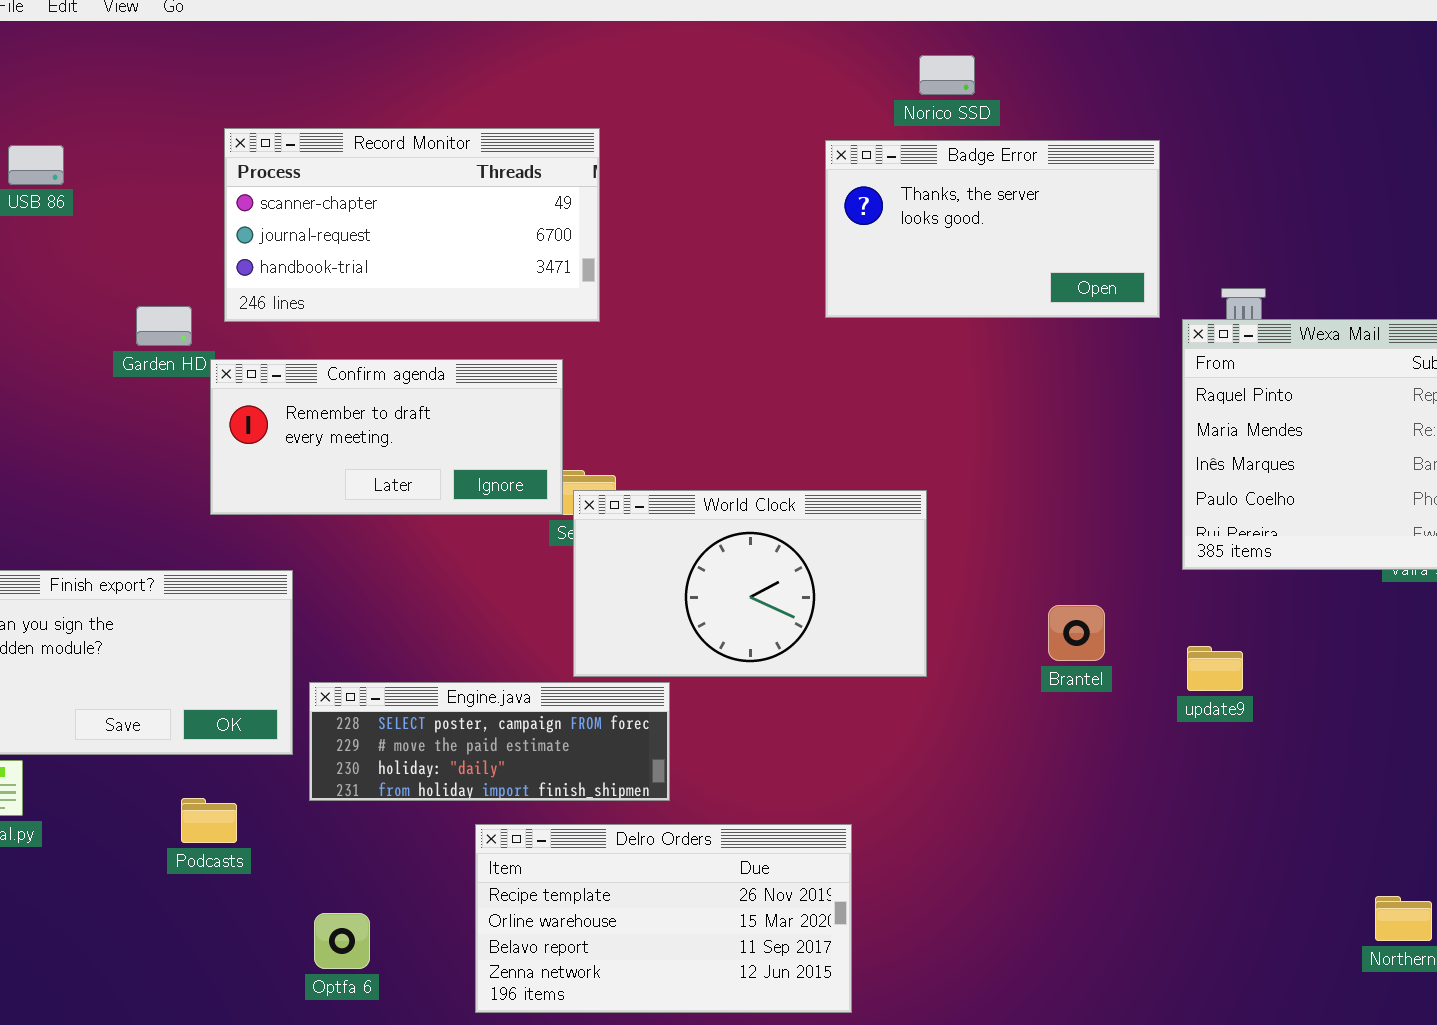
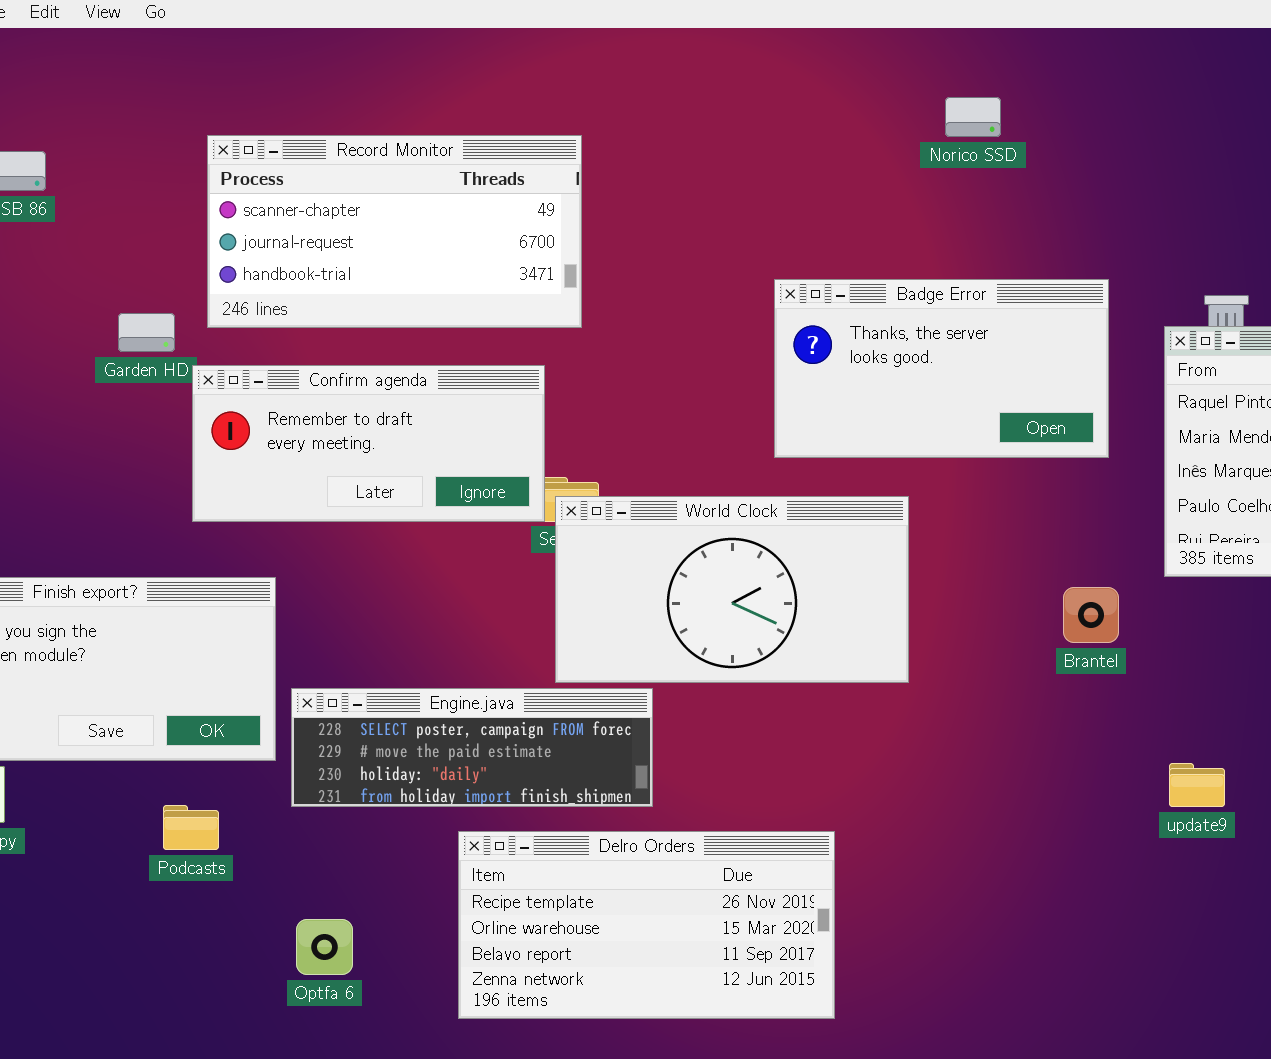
Norico SSD: [919,55,975,95] -> [945,97,1001,137], moved
Badge Error: [825,140,1160,318] -> [774,279,1109,458], moved
Brantel: [1048,605,1105,661] -> [1063,587,1119,643], moved
update9: [1187,646,1243,691] -> [1169,763,1225,807], moved

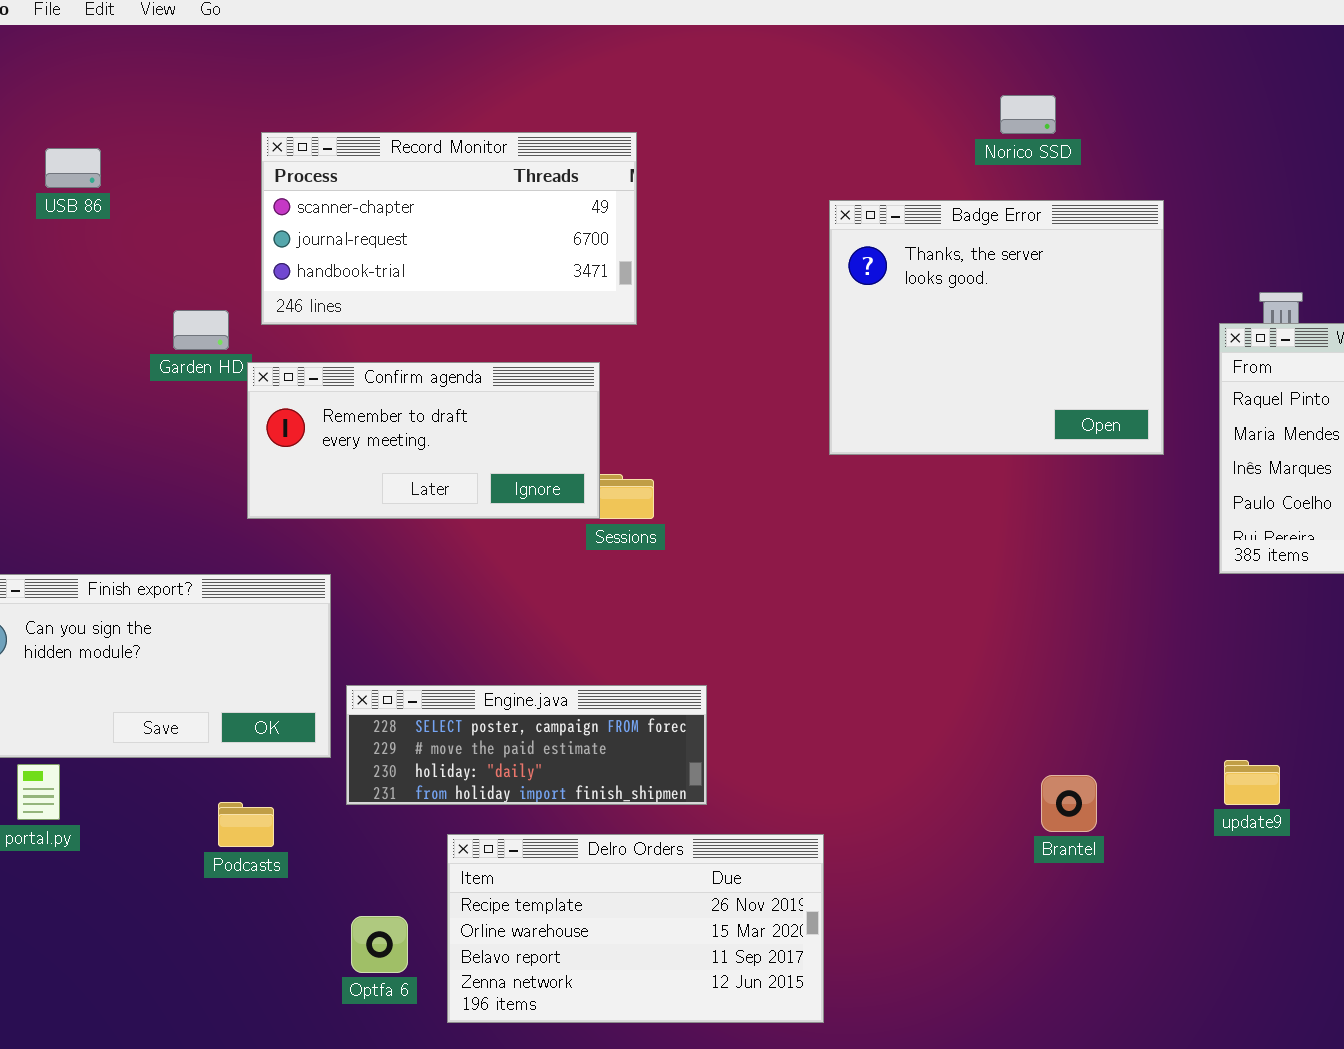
Badge Error: [774,279,1109,458] -> [829,200,1164,455], resized
World Clock: [555,496,909,683] -> none, closed
Brantel: [1063,587,1119,643] -> [1041,775,1097,832], moved
Delro Orders: [458,831,835,1019] -> [447,834,824,1023], moved

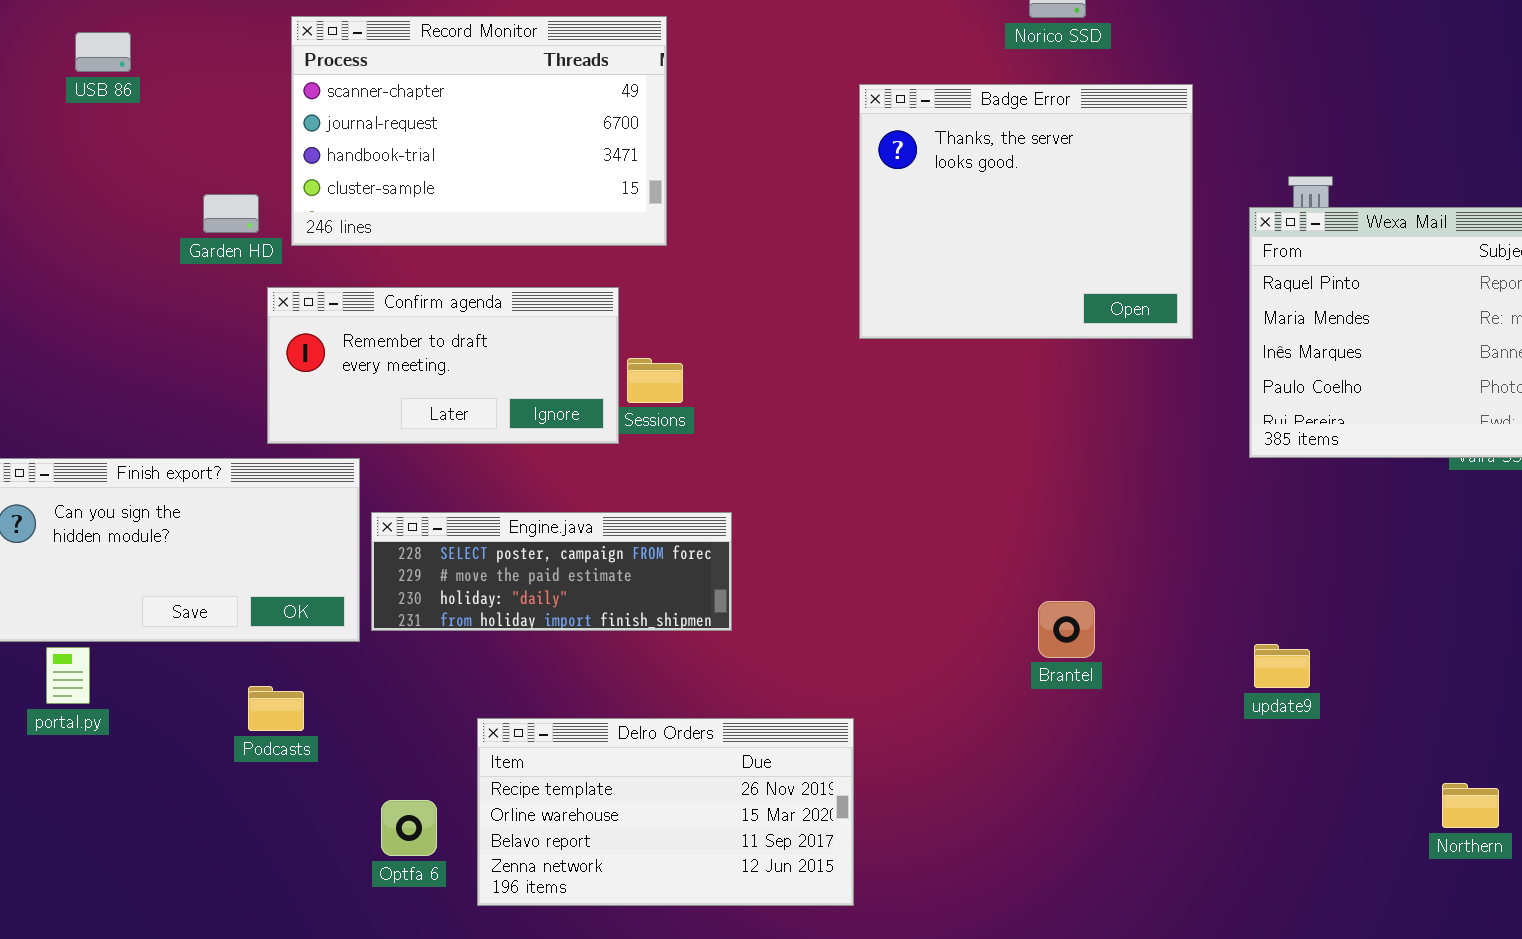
Record Monitor: [261,132,637,325] -> [291,16,667,246], resized
Confirm agenda: [247,362,600,519] -> [267,287,619,444], moved
Engine.java: [346,685,707,805] -> [371,512,732,631], moved
Brantel: [1041,775,1097,832] -> [1038,601,1095,658], moved

